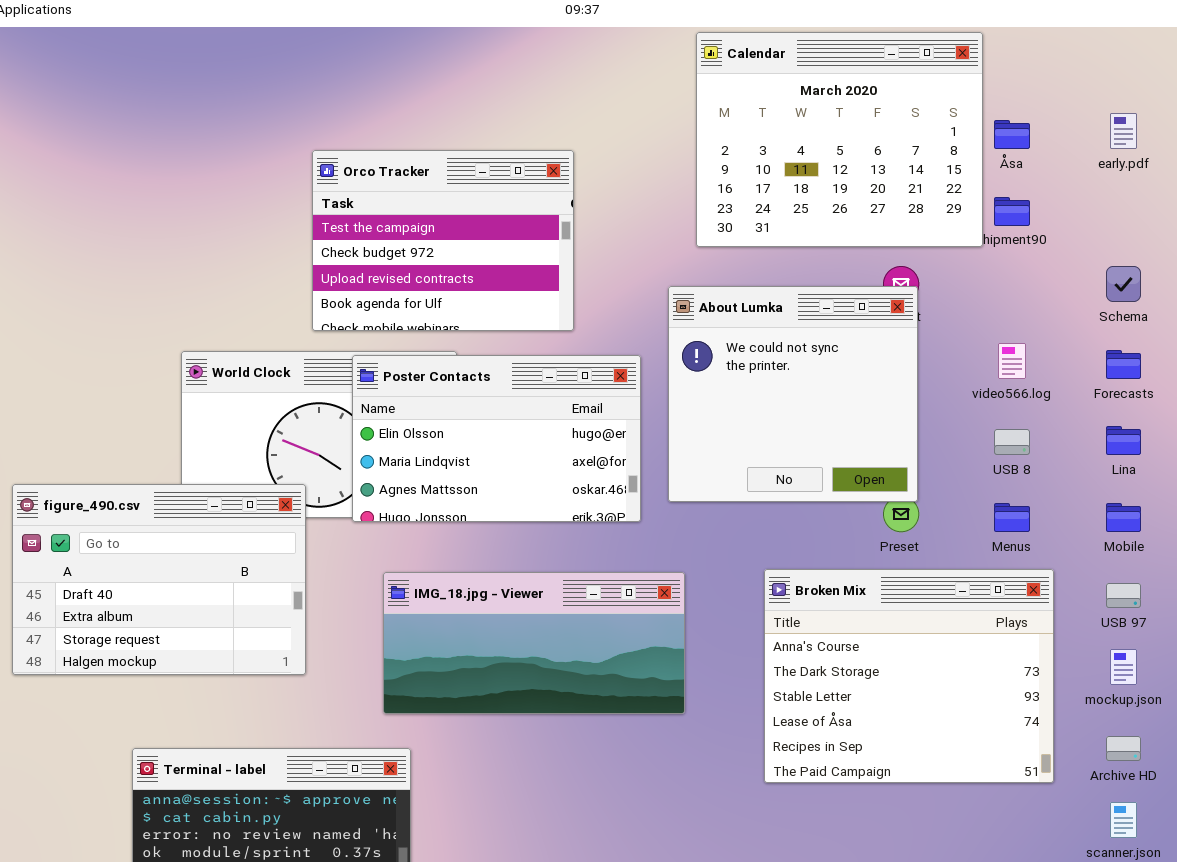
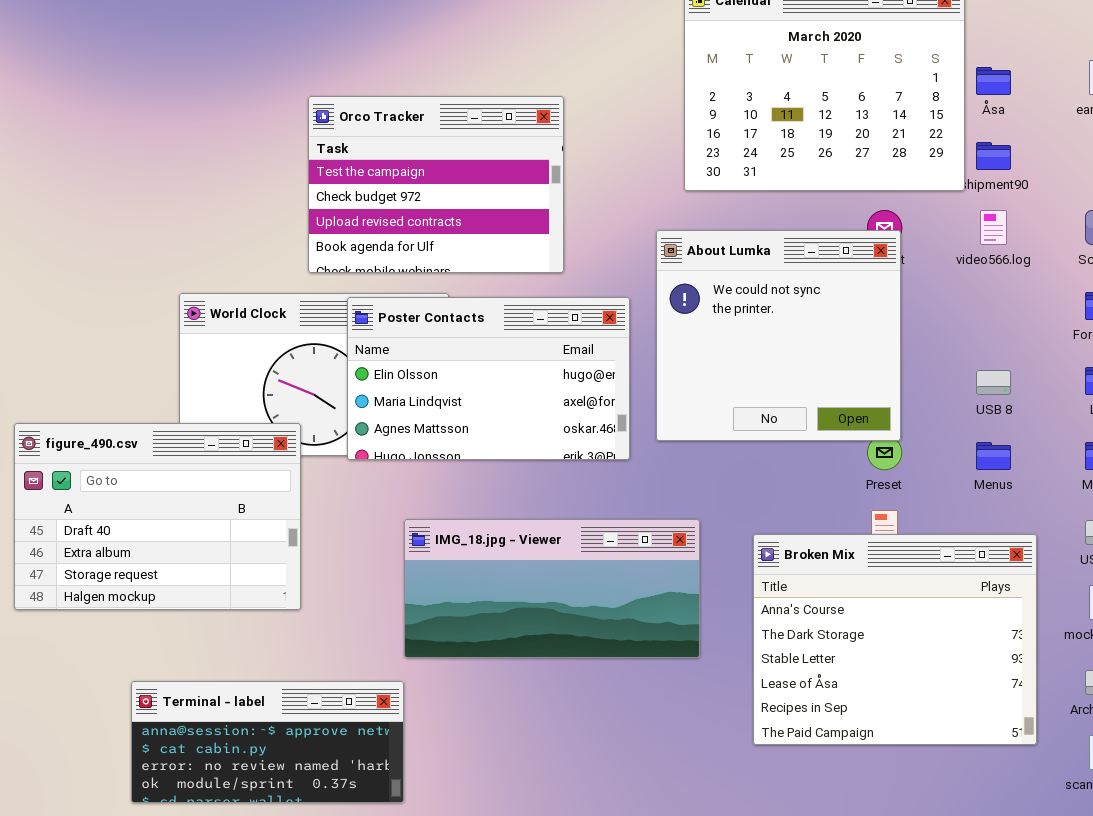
video566.log: [998,343,1026,379] -> [980,210,1007,245], moved
Broken Mix: [764,569,1054,783] -> [753,534,1037,745], moved
IMG_18.jpg - Viewer: [383,572,685,714] -> [404,519,700,658], moved

